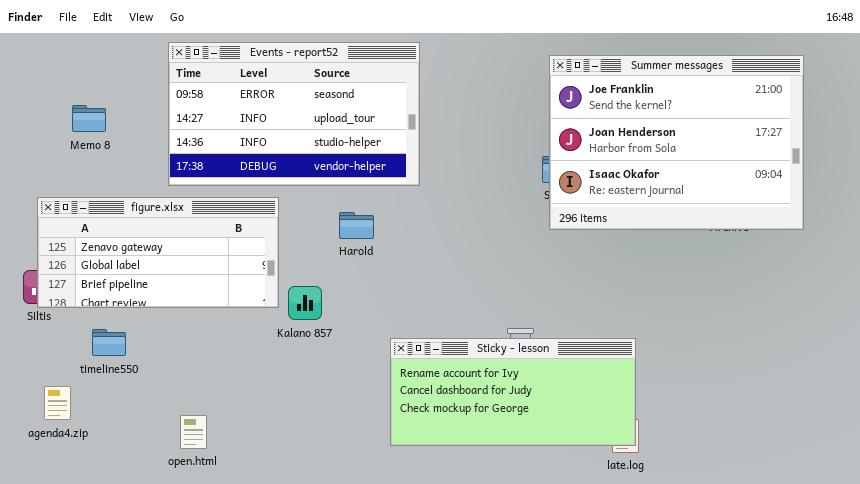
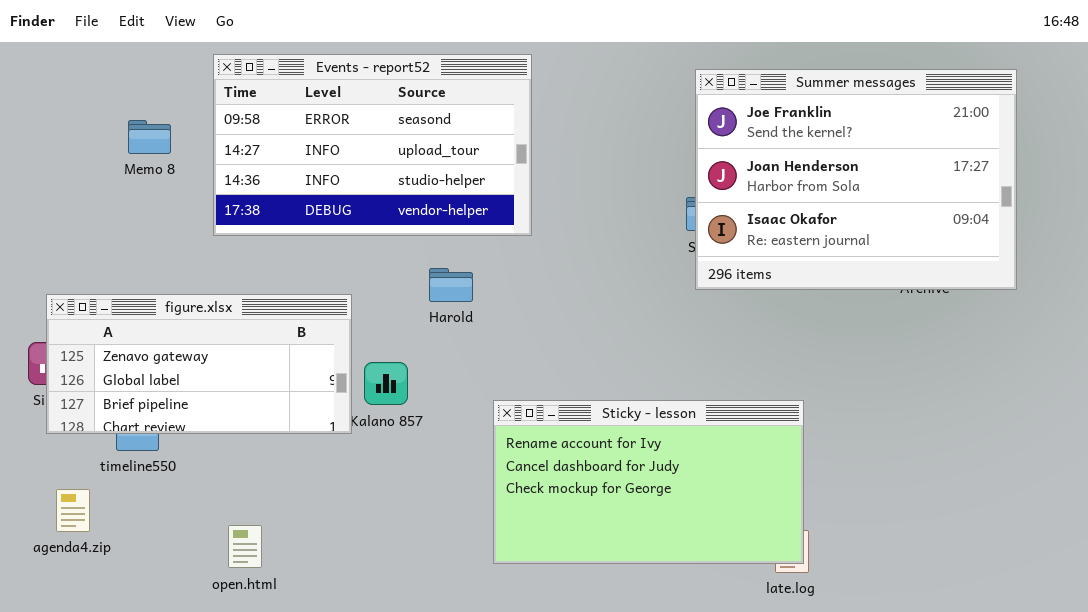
Memo 8: [72,105,106,132] -> [128,120,171,154], moved
figure.xlsx: [37,197,279,308] -> [46,294,352,434], moved
Sticky - lesson: [390,338,636,446] -> [493,400,804,564], resized

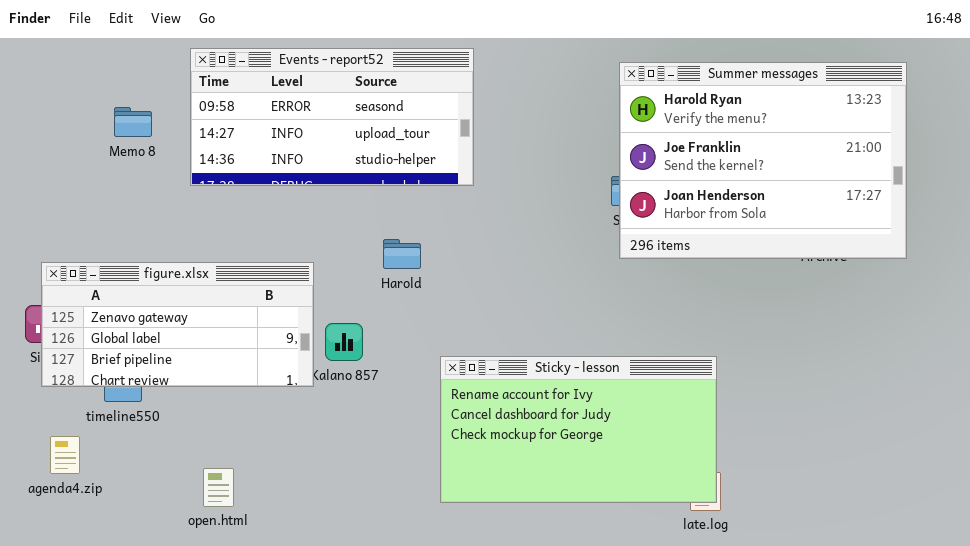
Events - report52: [213,54,532,236] -> [190,48,474,186], resized
Summer messages: [695,69,1017,290] -> [619,62,907,259], scrolled up 1 row

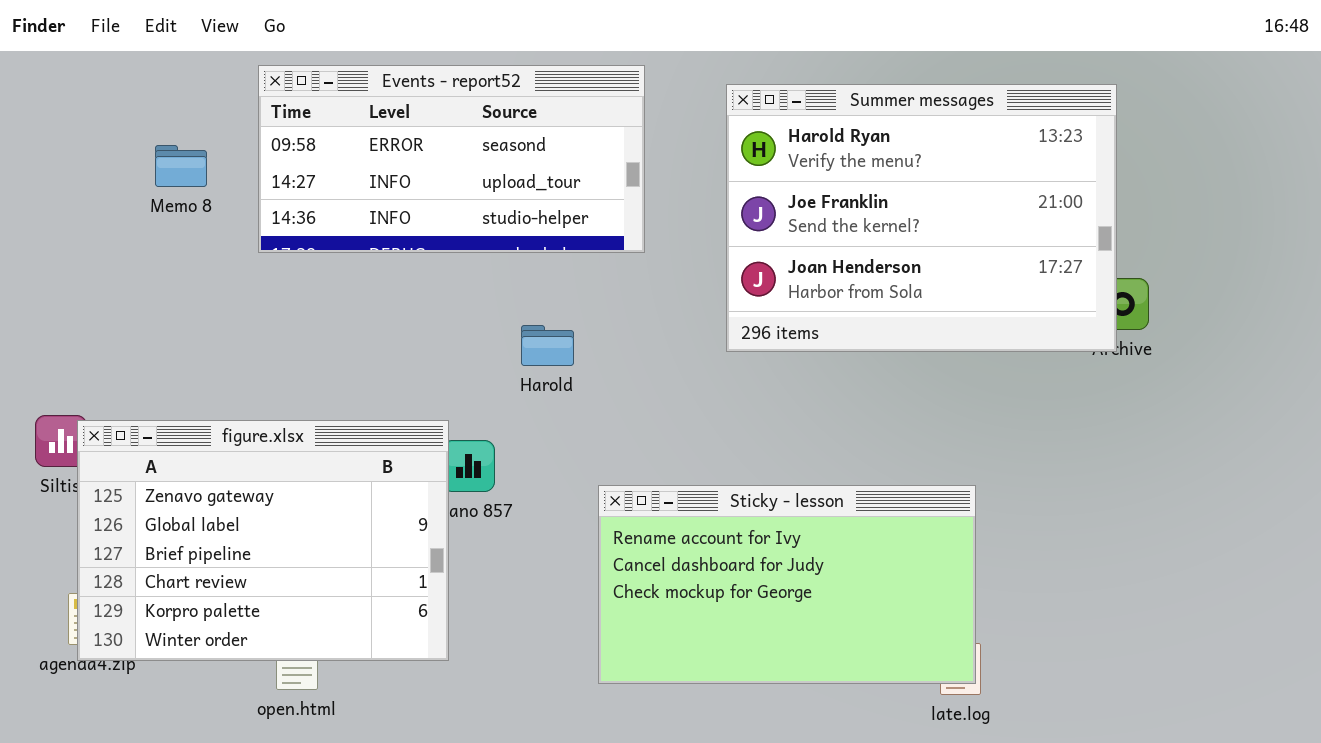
Summer messages: [619,62,907,259] -> [726,84,1117,352], moved
figure.xlsx: [41,262,314,387] -> [77,420,449,661], moved, resized

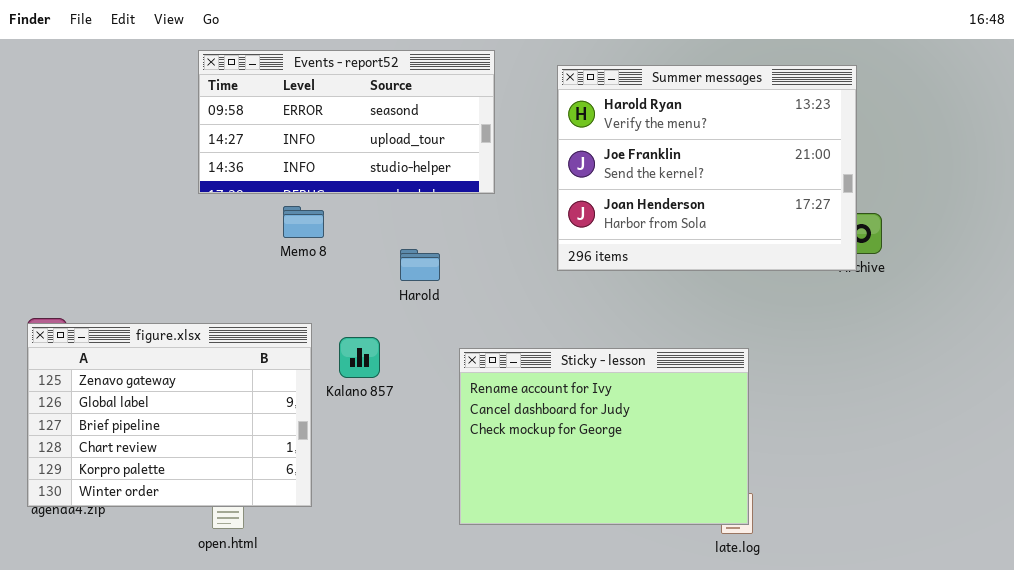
Memo 8: [155,145,207,187] -> [283,206,324,238], moved
figure.xlsx: [77,420,449,661] -> [27,323,312,507], moved
Sticky - lesson: [598,485,976,684] -> [459,348,749,525], resized

